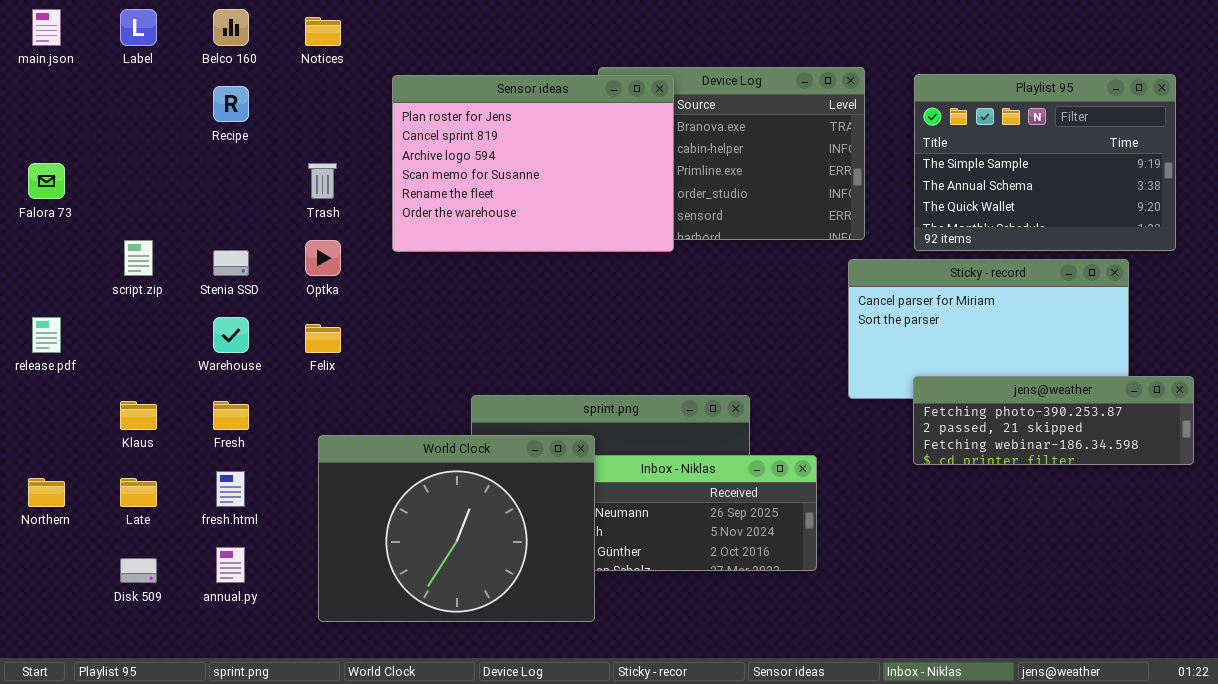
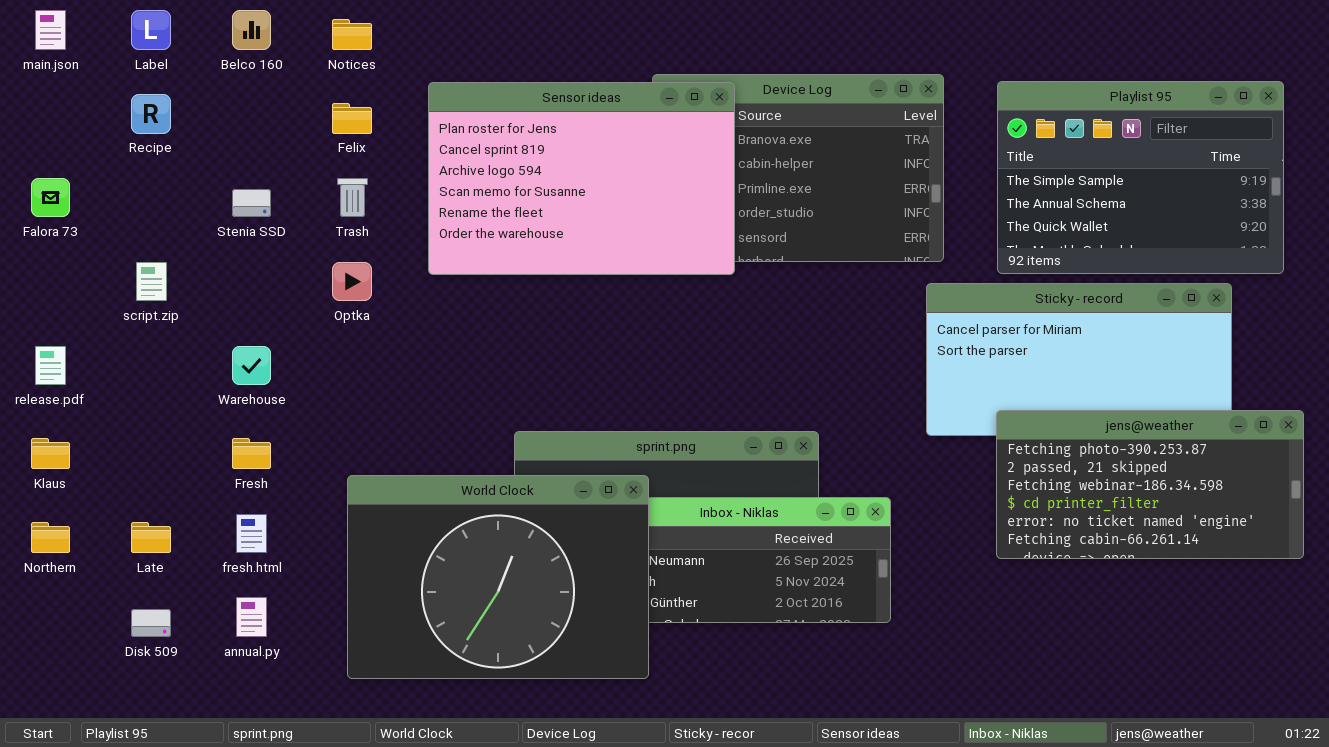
Recipe: [213,86,249,122] -> [131,94,171,134], moved
Stenia SSD: [213,250,249,276] -> [232,189,271,217], moved
Felix: [305,324,341,353] -> [332,103,372,134], moved
jens@weather: [913,376,1194,465] -> [996,410,1304,559], resized
Klaus: [120,401,157,430] -> [31,438,70,469], moved

